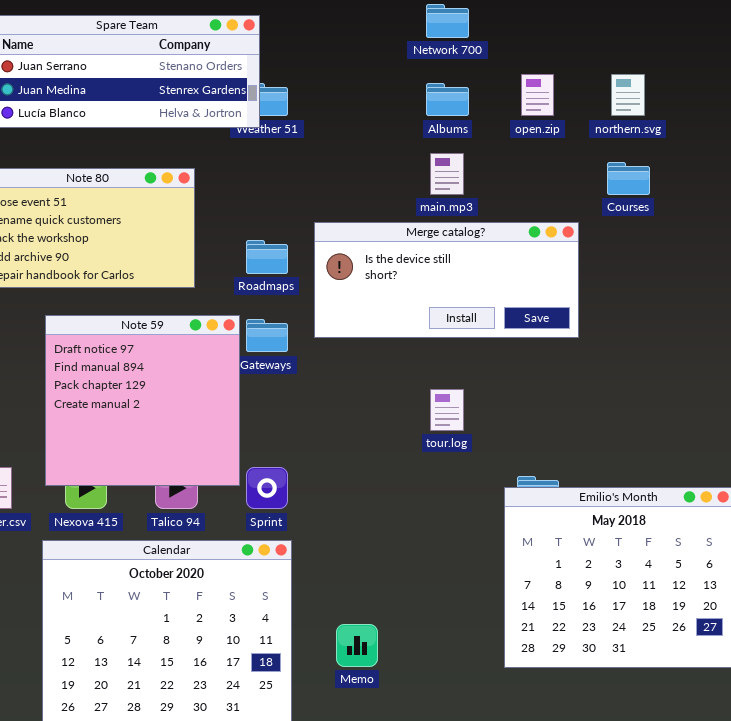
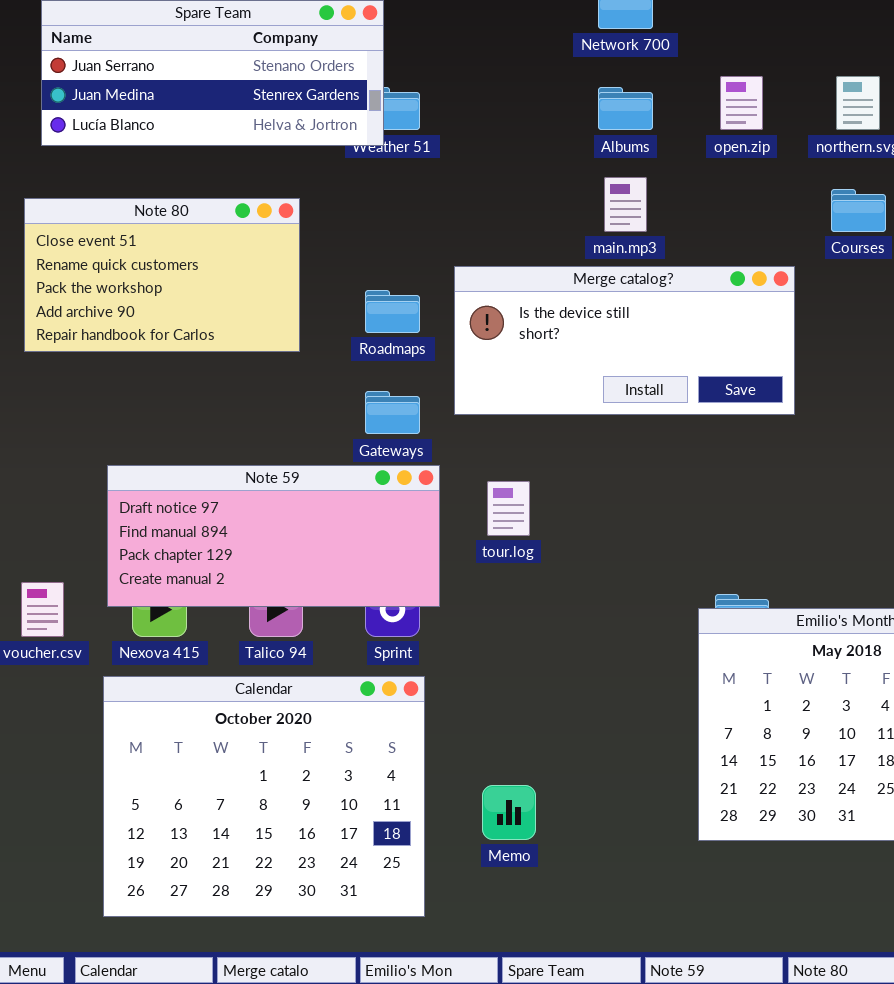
Note 59: [45,315,240,486] -> [107,465,440,607], resized
tour.log: [430,389,464,431] -> [487,481,530,536], moved

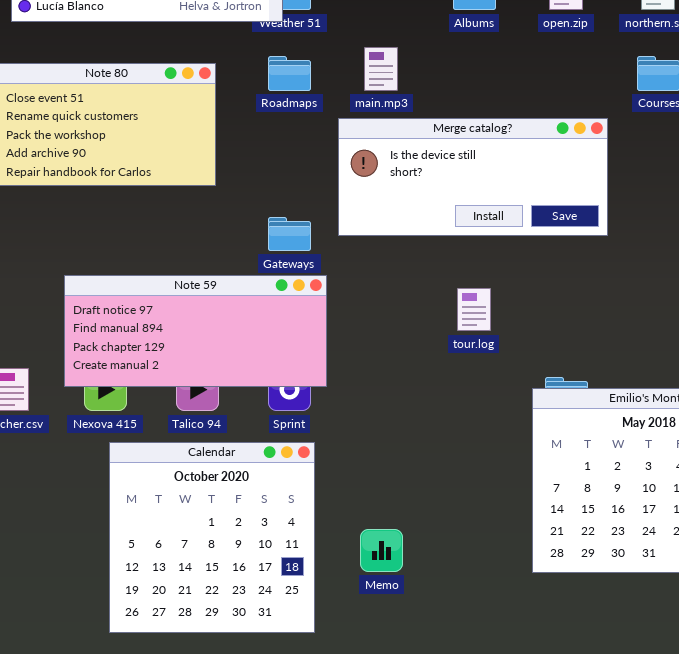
main.mp3: [604,177,647,232] -> [364,47,398,91], moved
Roadmaps: [365,290,420,333] -> [268,56,311,91], moved
tour.log: [487,481,530,536] -> [457,288,491,331], moved
Calendar: [103,676,425,917] -> [109,442,315,633], resized

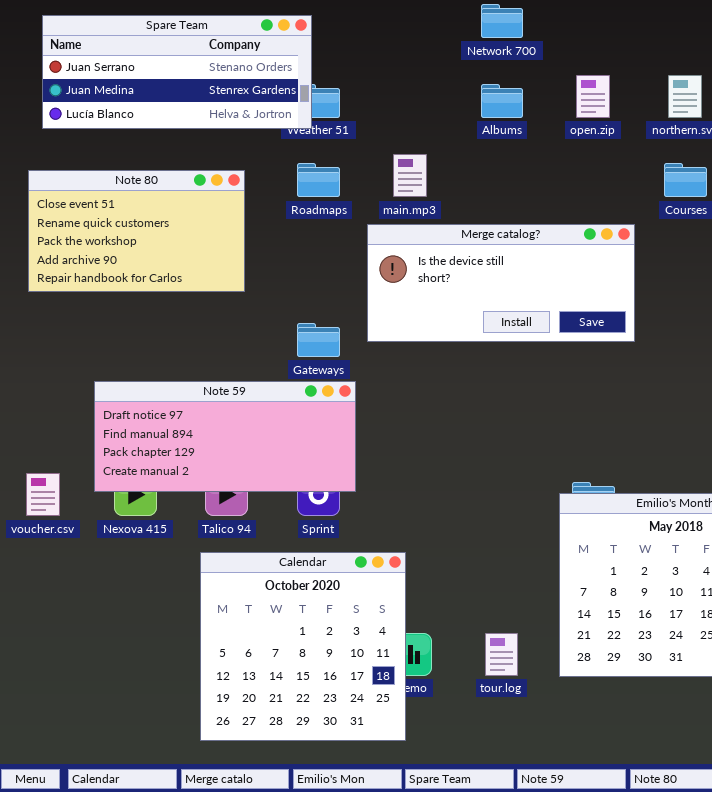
tour.log: [457,288,491,331] -> [485,633,518,676], moved
Calendar: [109,442,315,633] -> [200,552,406,741], moved

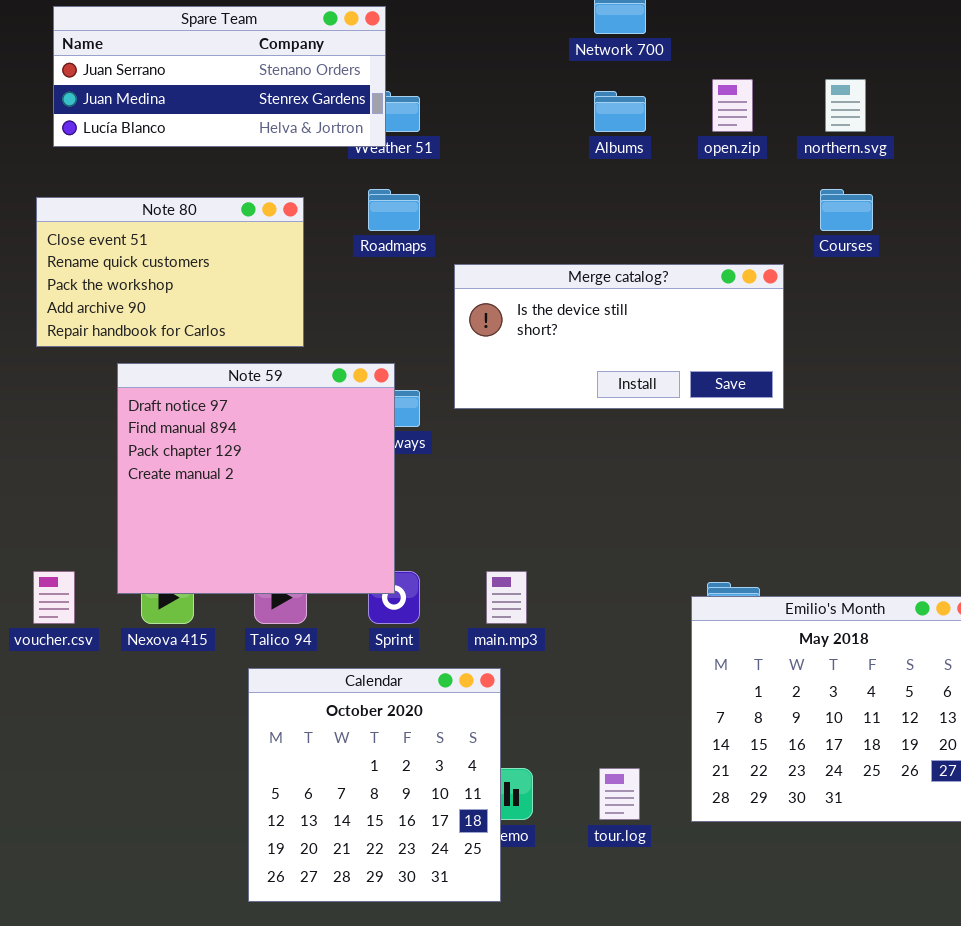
main.mp3: [393,154,427,197] -> [486,571,527,624], moved
Note 59: [94,381,356,492] -> [117,363,395,594], resized

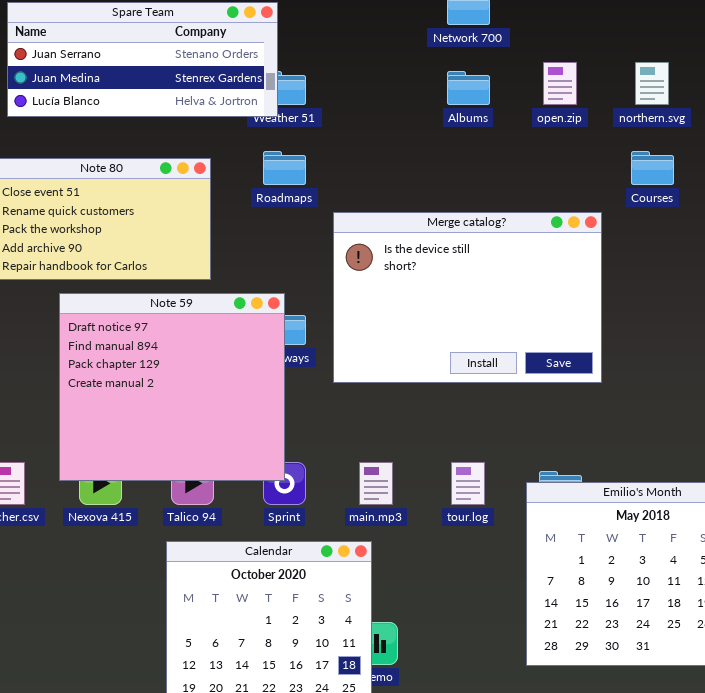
Merge catalog?: [454,264,784,409] -> [333,212,602,383], resized
tour.log: [599,768,640,820] -> [451,462,485,505], moved

